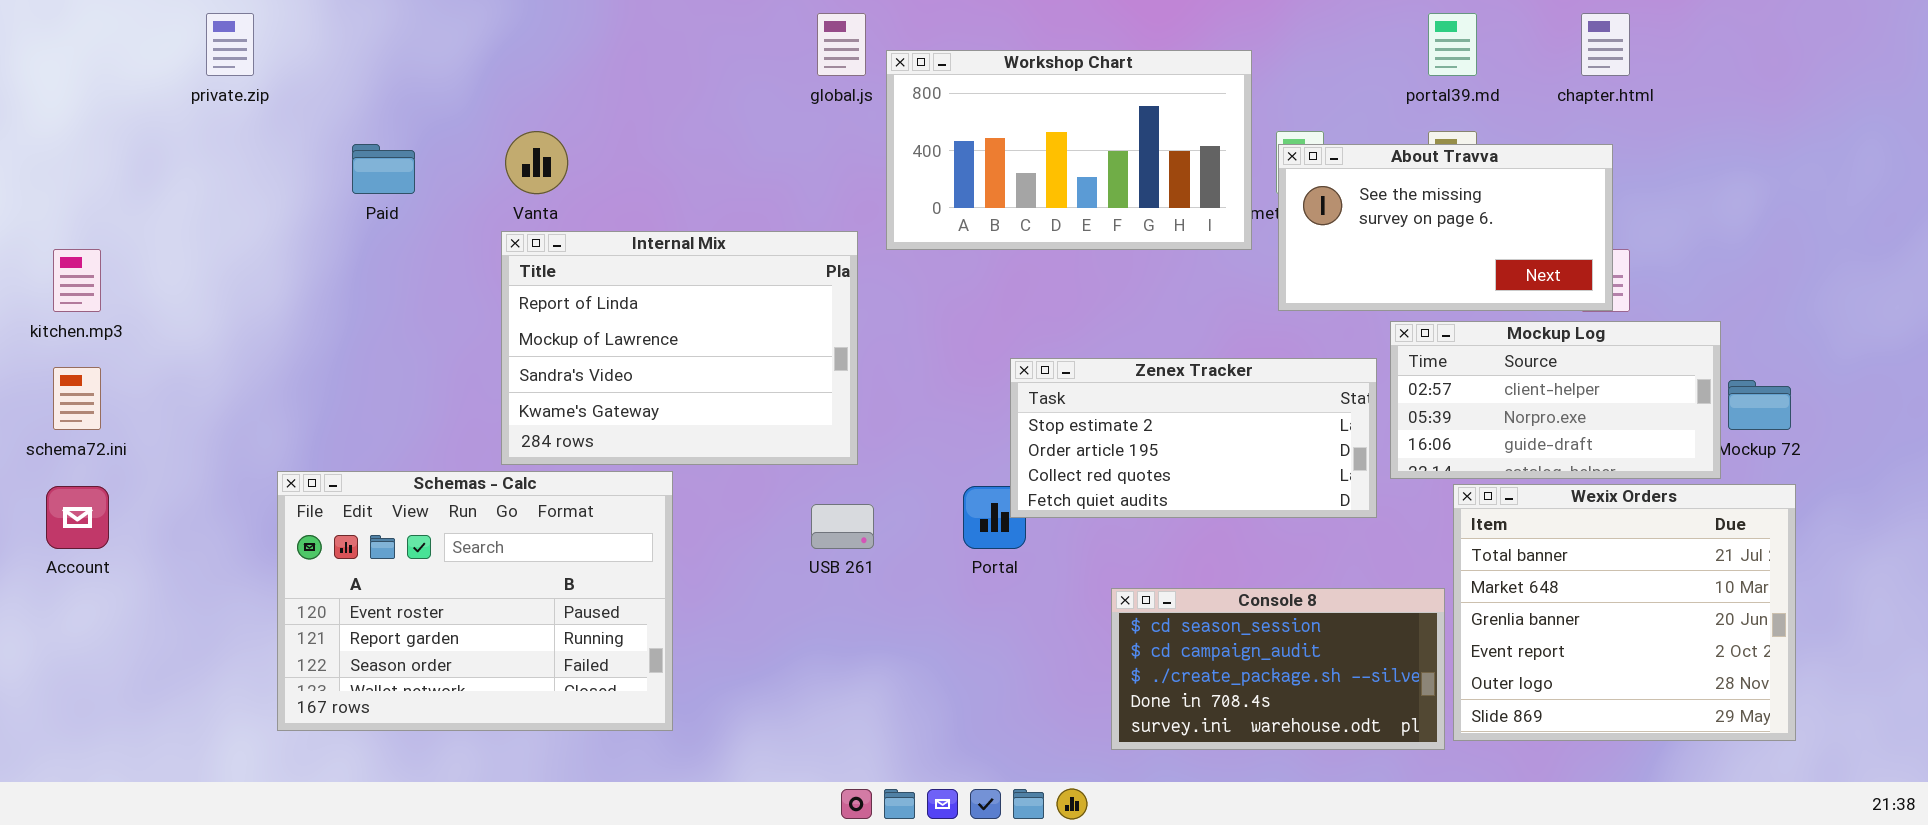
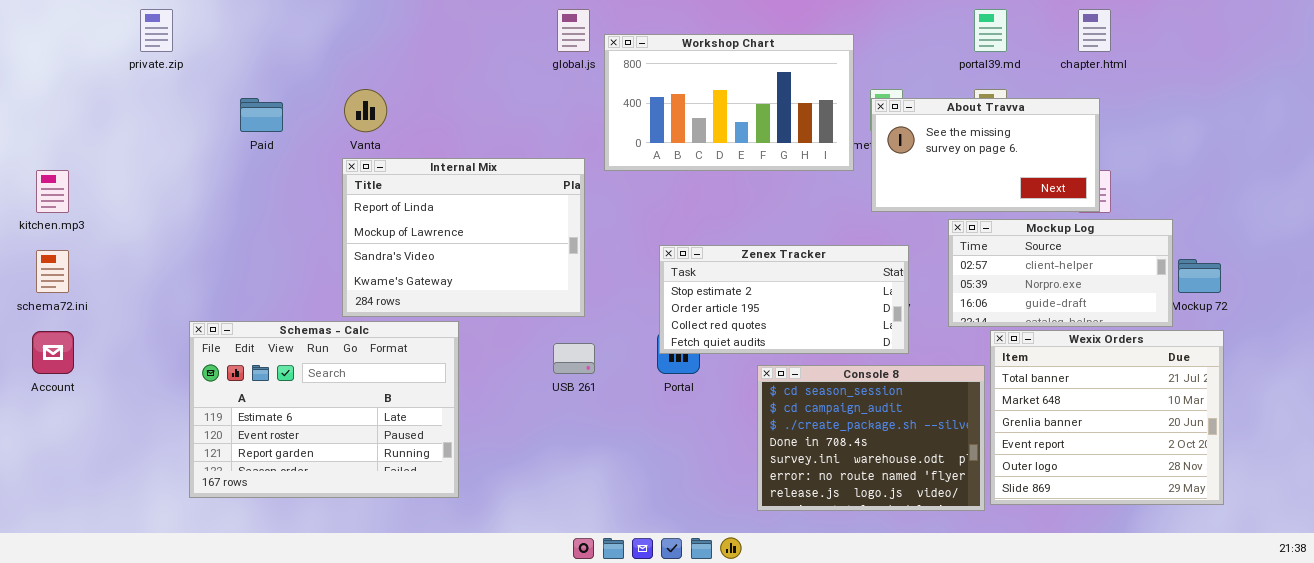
Zenex Tracker: [1010,358,1377,518] -> [659,245,909,354], moved
Schemas - Calc: [277,471,673,731] -> [189,321,459,498], scrolled up 1 row
Console 8: [1111,588,1445,750] -> [757,365,985,511], resized

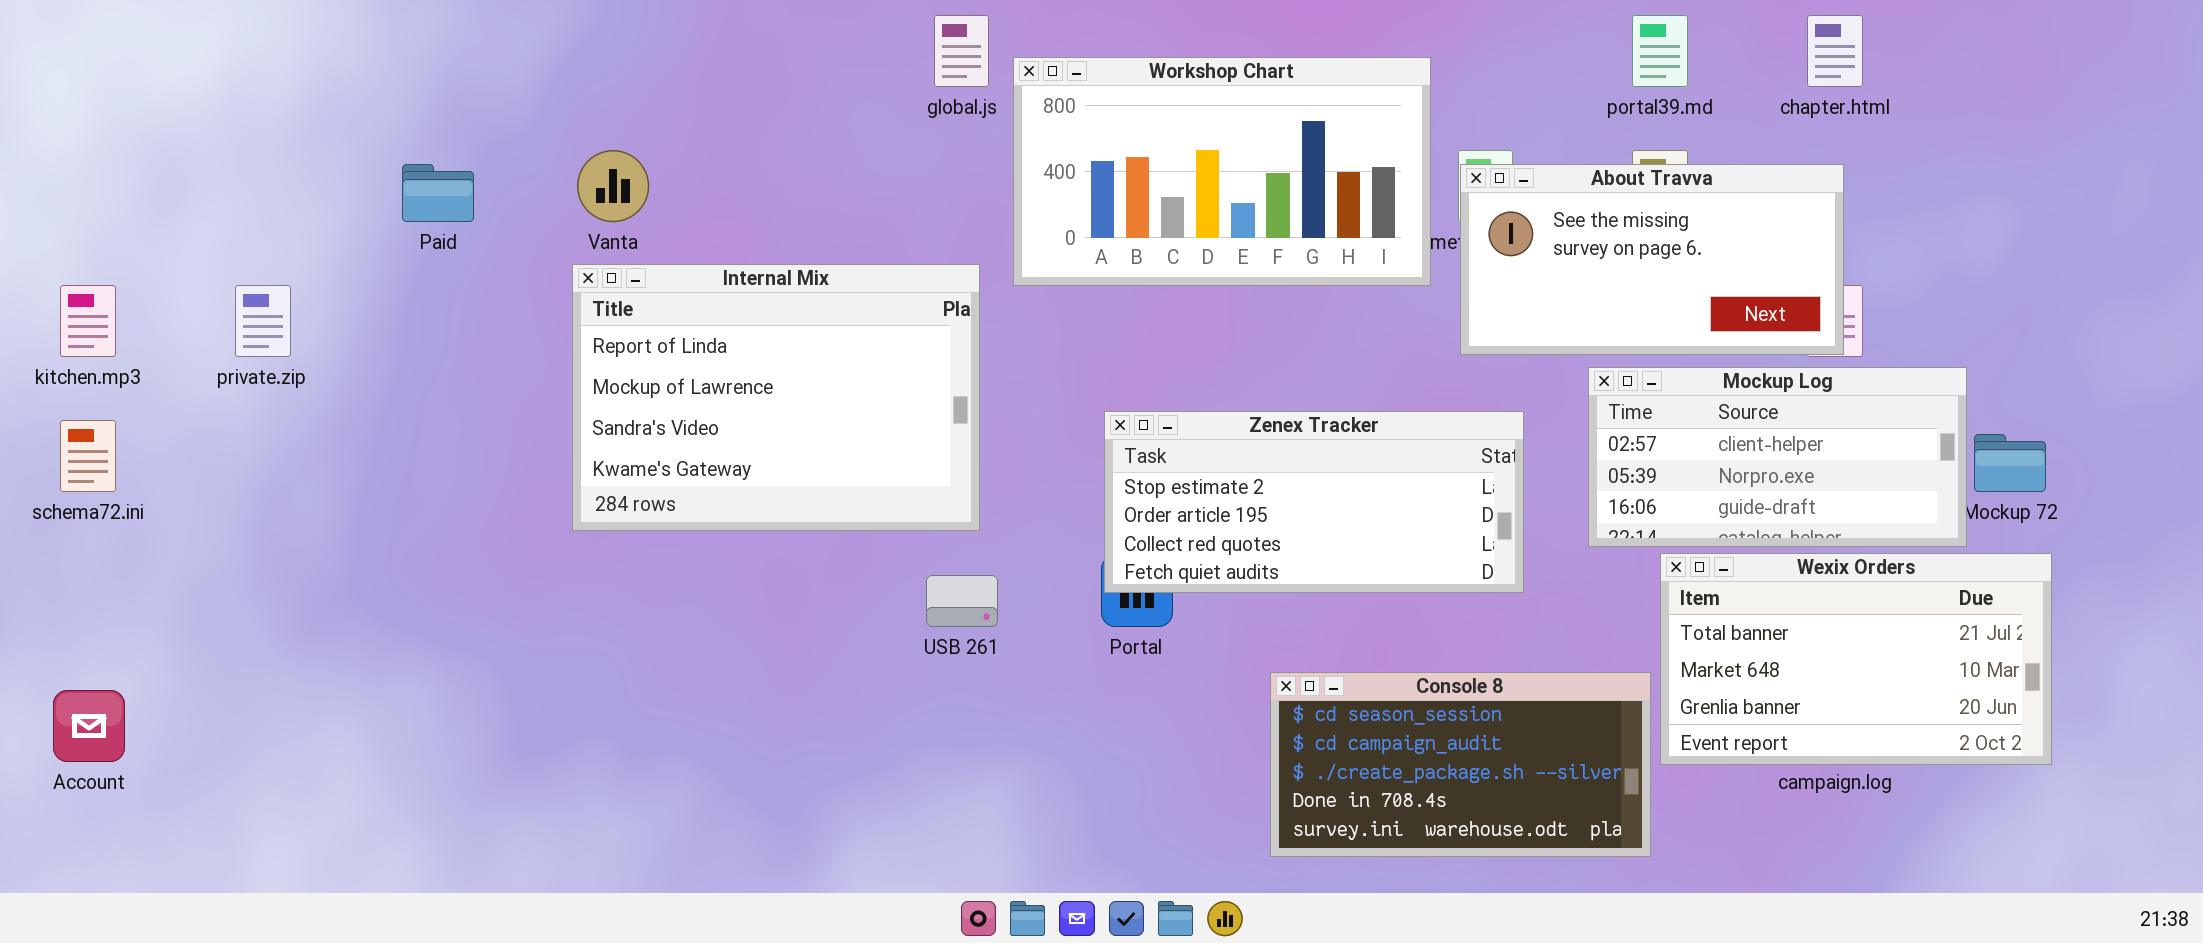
private.zip: [140,9,173,52] -> [235,285,291,357], moved
Schemas - Calc: [189,321,459,498] -> none, closed
Wexix Orders: [990,330,1224,505] -> [1660,553,2052,765], resized
Account: [32,331,74,374] -> [53,690,125,762], moved
Console 8: [757,365,985,511] -> [1270,672,1651,857], resized

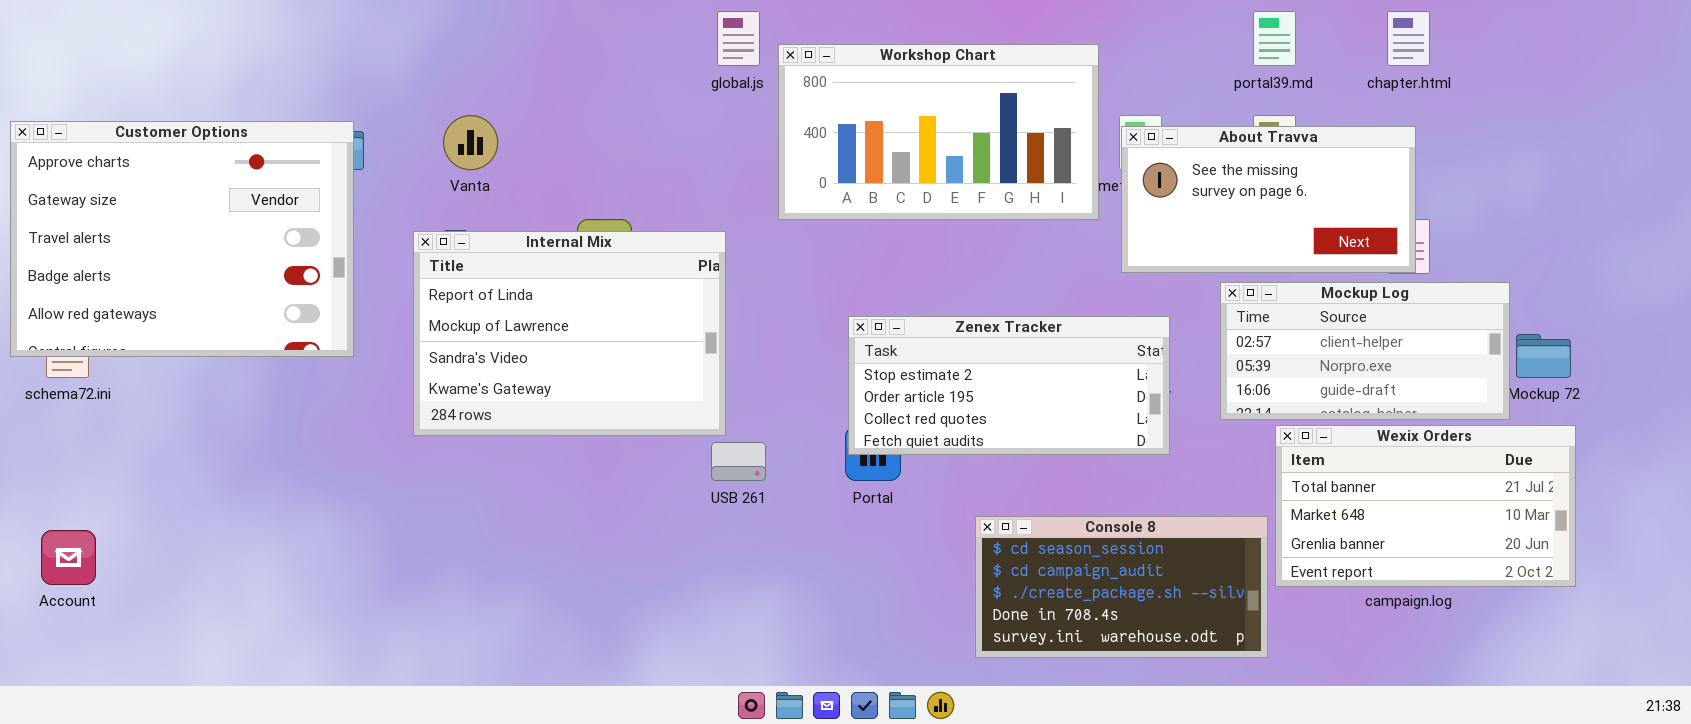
Customer Options: none -> [10,121,354,357], opened
Internal Mix: [572,264,980,531] -> [413,231,726,436], moved

